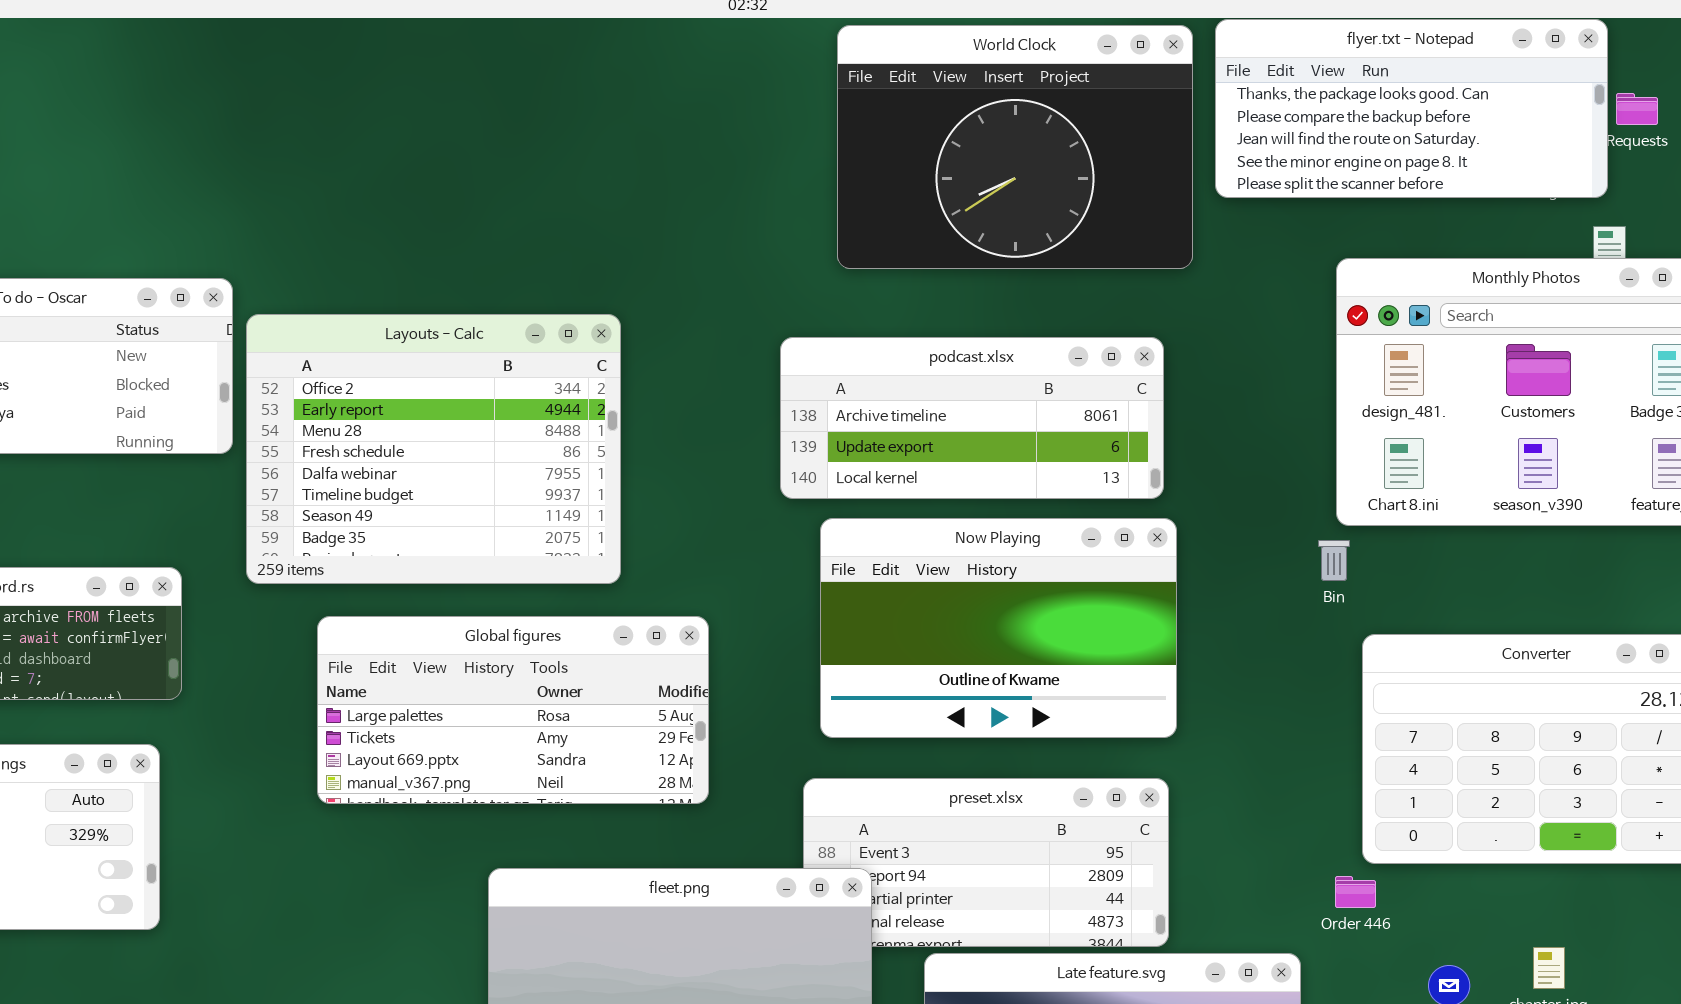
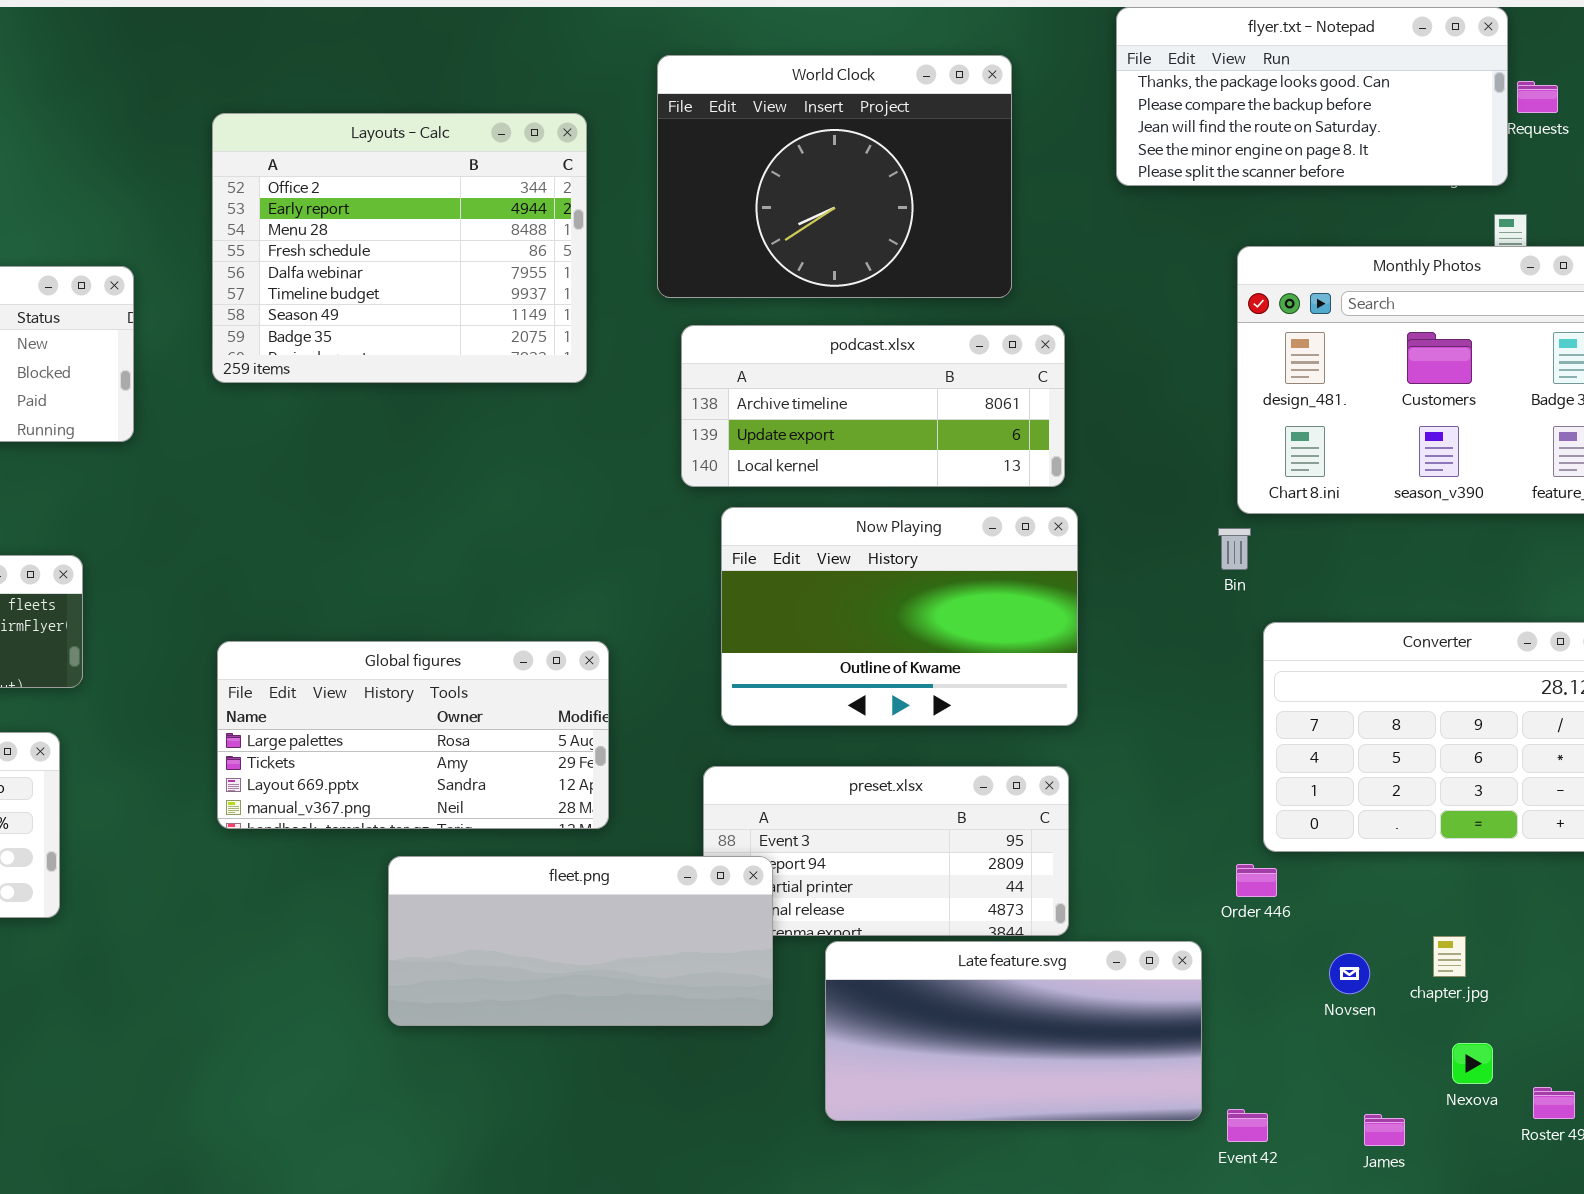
World Clock: [837,25,1193,269] -> [657,55,1012,298], moved
Layouts - Calc: [246,314,621,584] -> [212,113,587,383], moved
Global figures: [317,616,709,804] -> [217,641,609,829], moved

